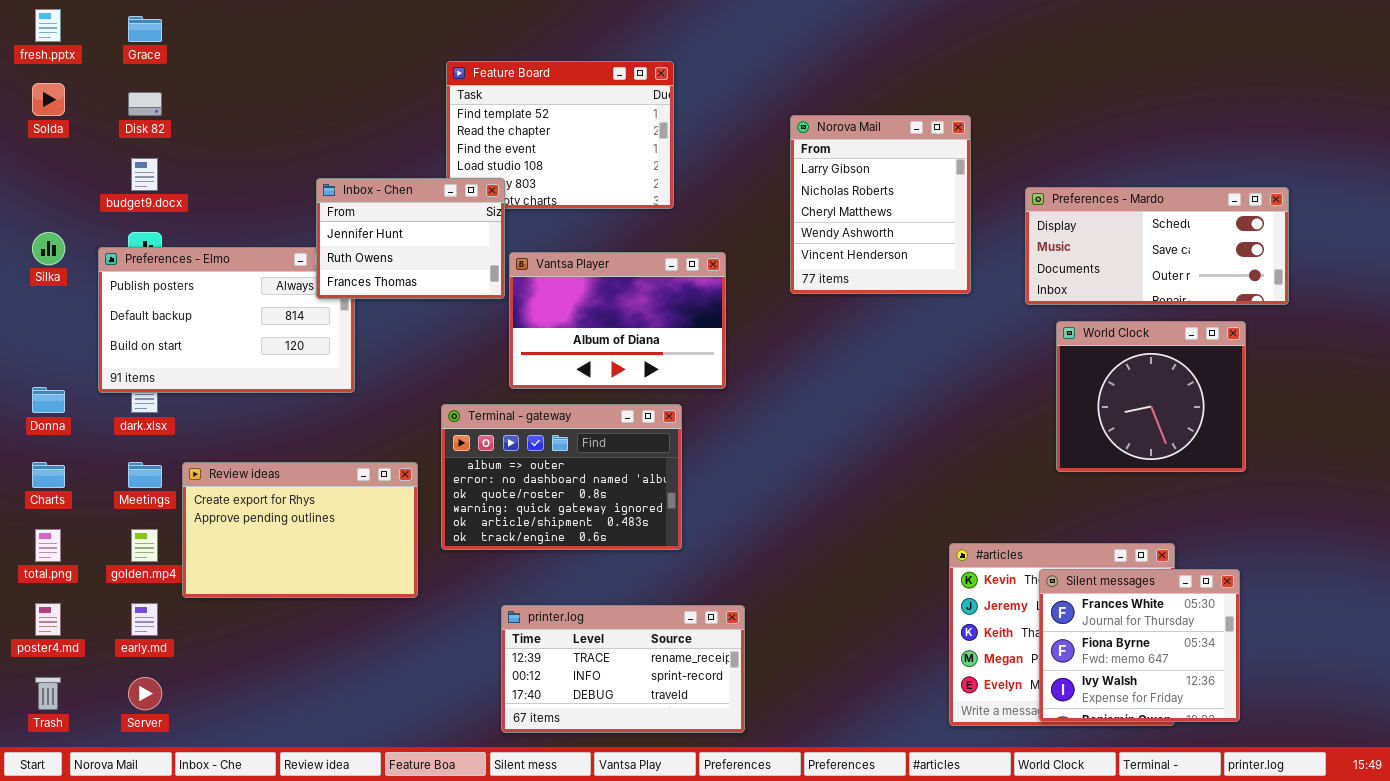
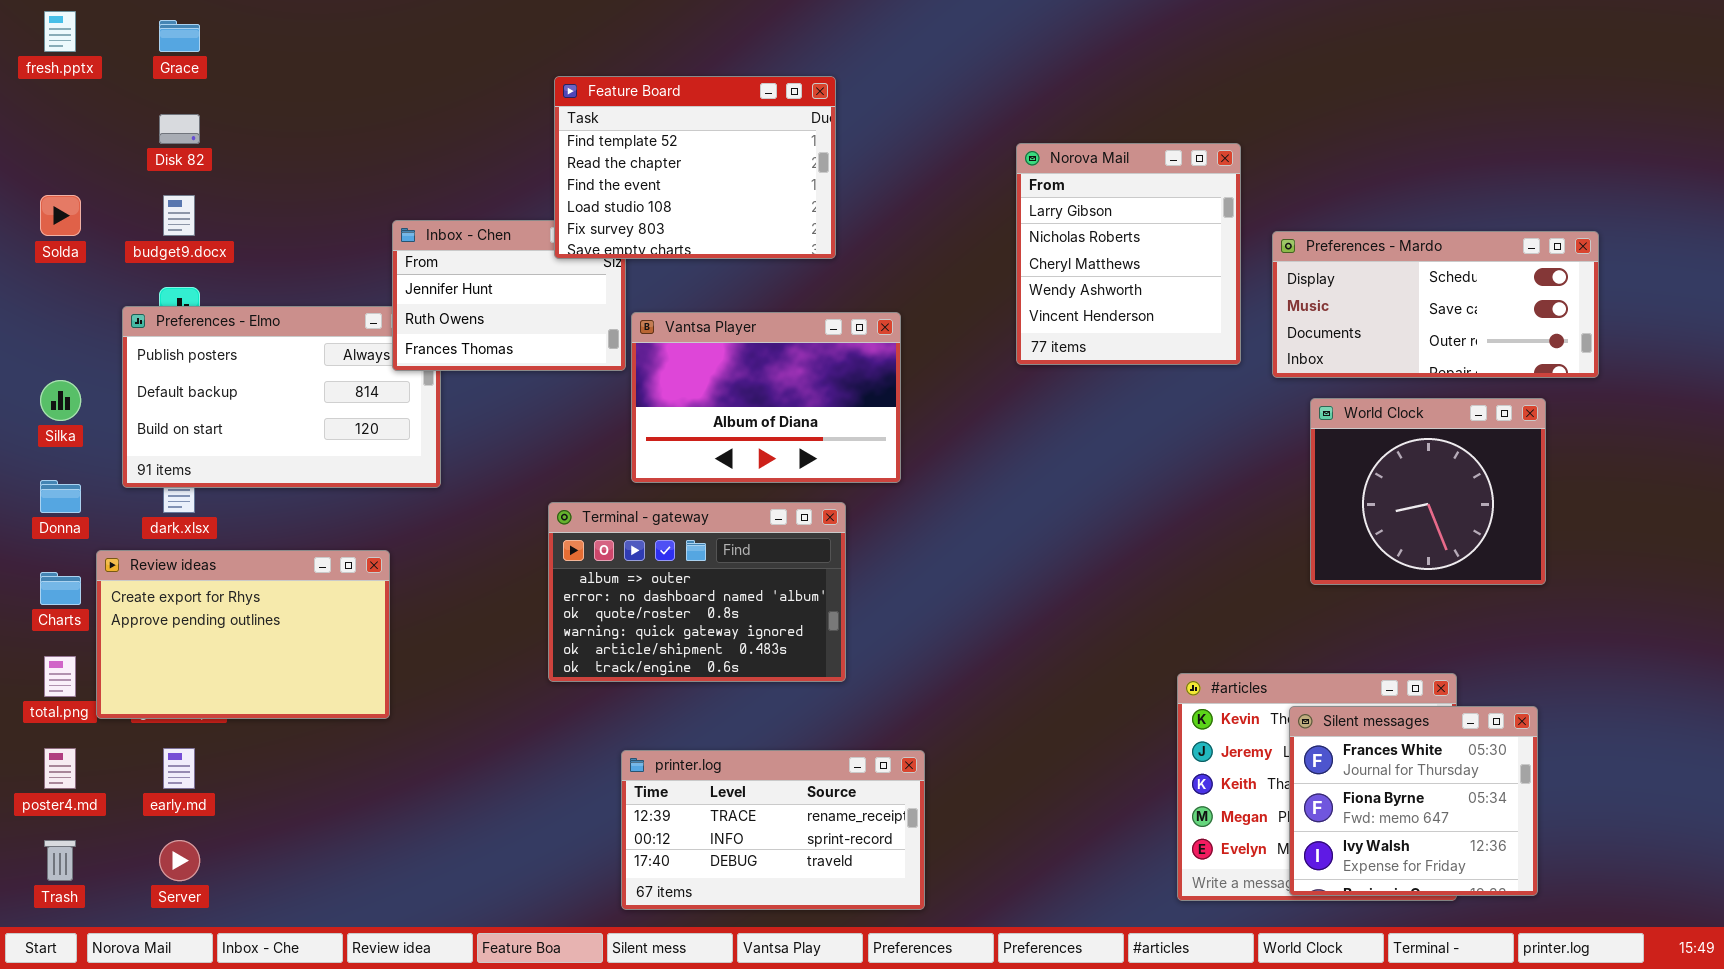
Feature Board: [446,61,674,209] -> [554,76,836,259], raised
Solda: [32,83,65,116] -> [40,195,81,236], moved
Norova Mail: [790,115,971,294] -> [1016,143,1241,365], moved
Silka: [32,232,65,265] -> [40,380,81,421], moved
Review ideas: [182,462,418,598] -> [96,550,390,719], moved

